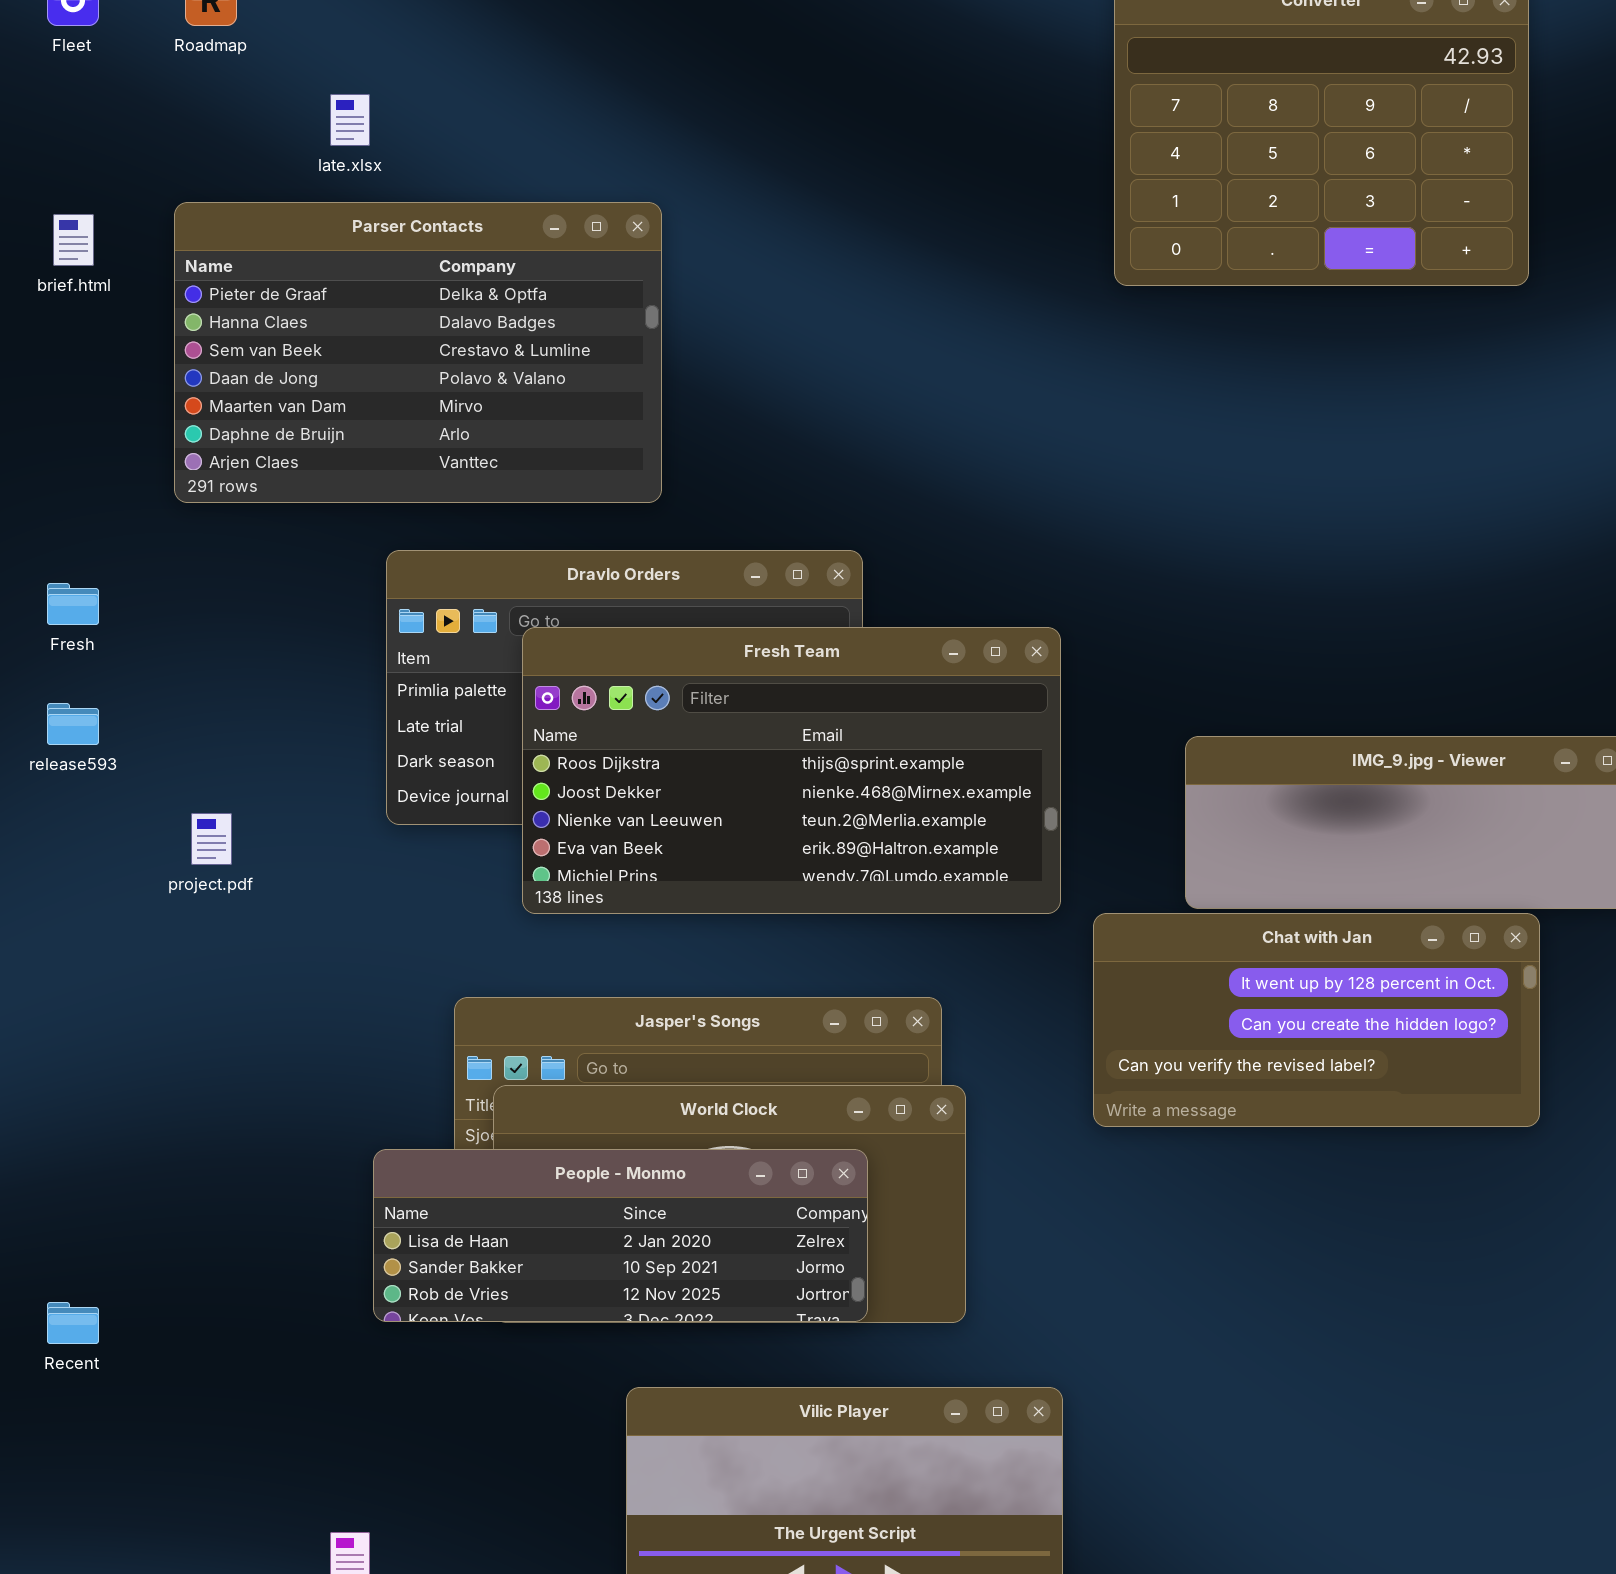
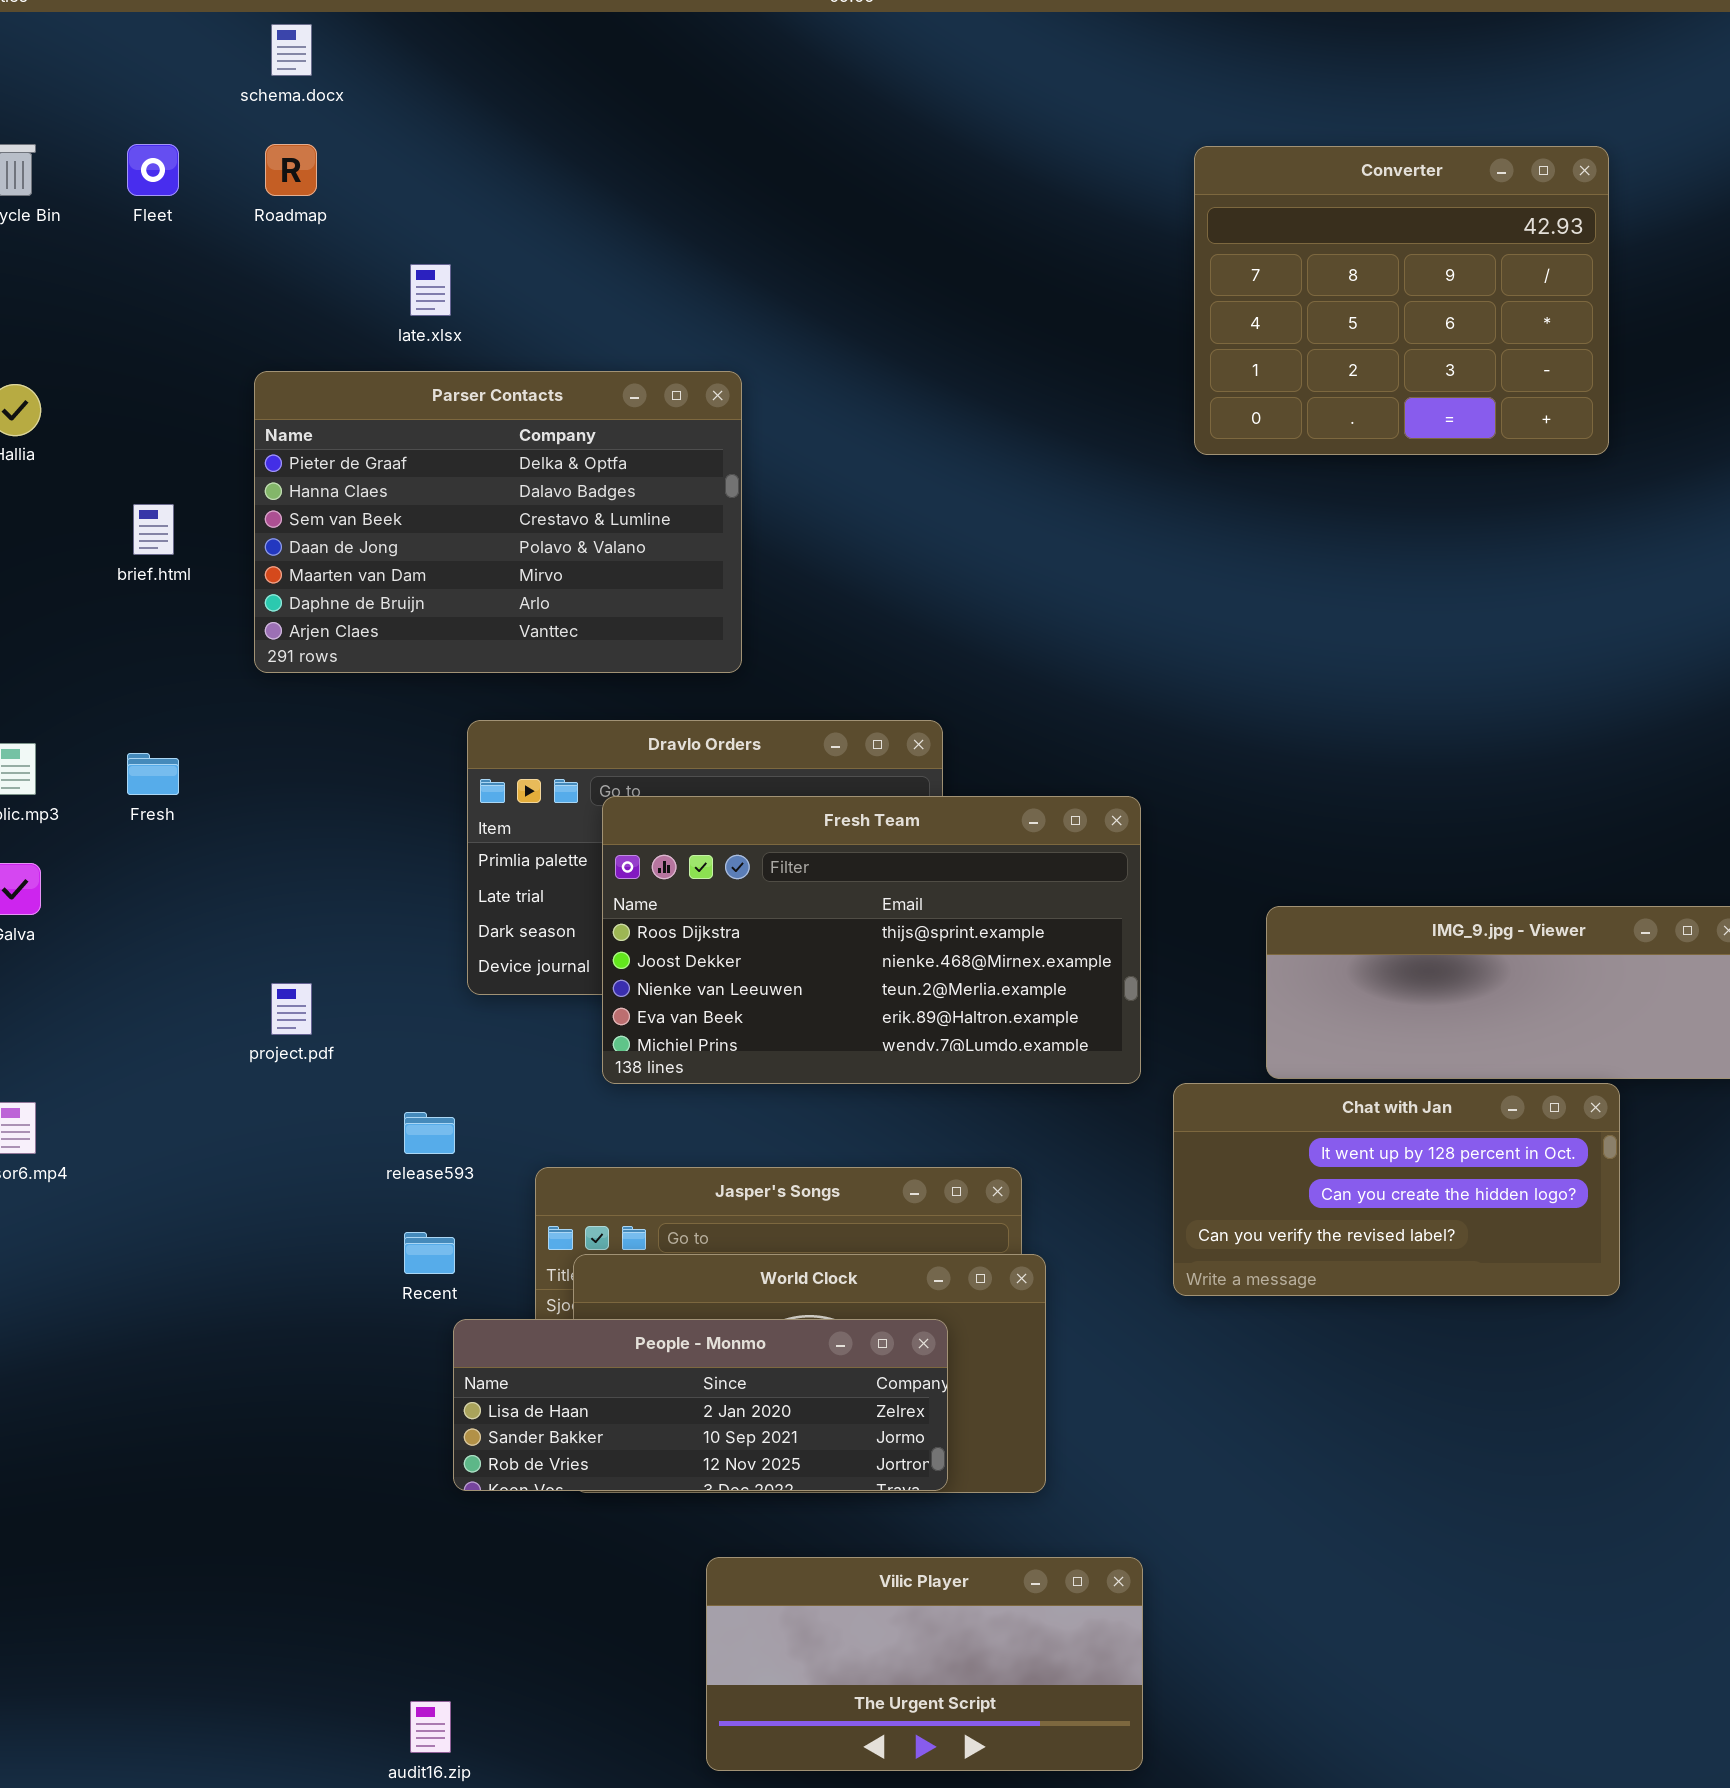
brief.html: [53,214,94,266] -> [133,504,174,555], moved
release593: [47,703,99,745] -> [404,1112,455,1154], moved
Recent: [47,1302,99,1344] -> [404,1232,455,1274], moved

